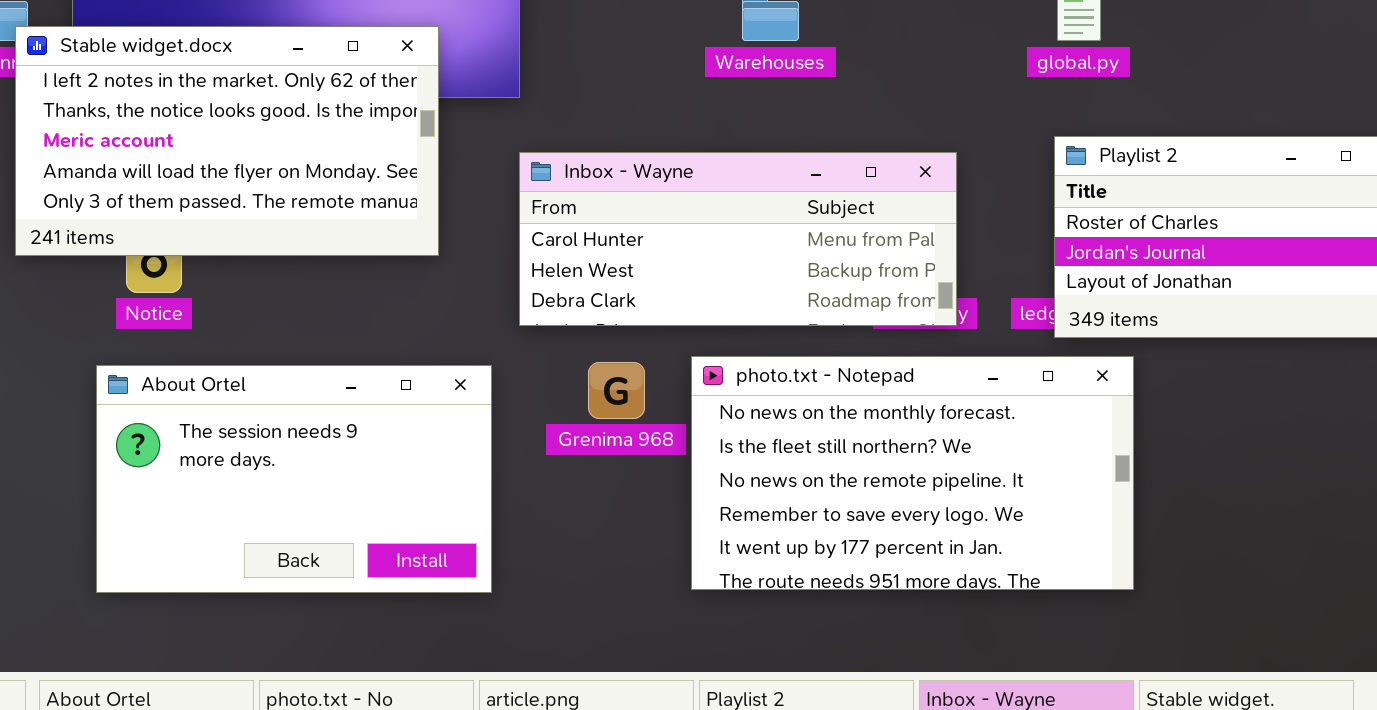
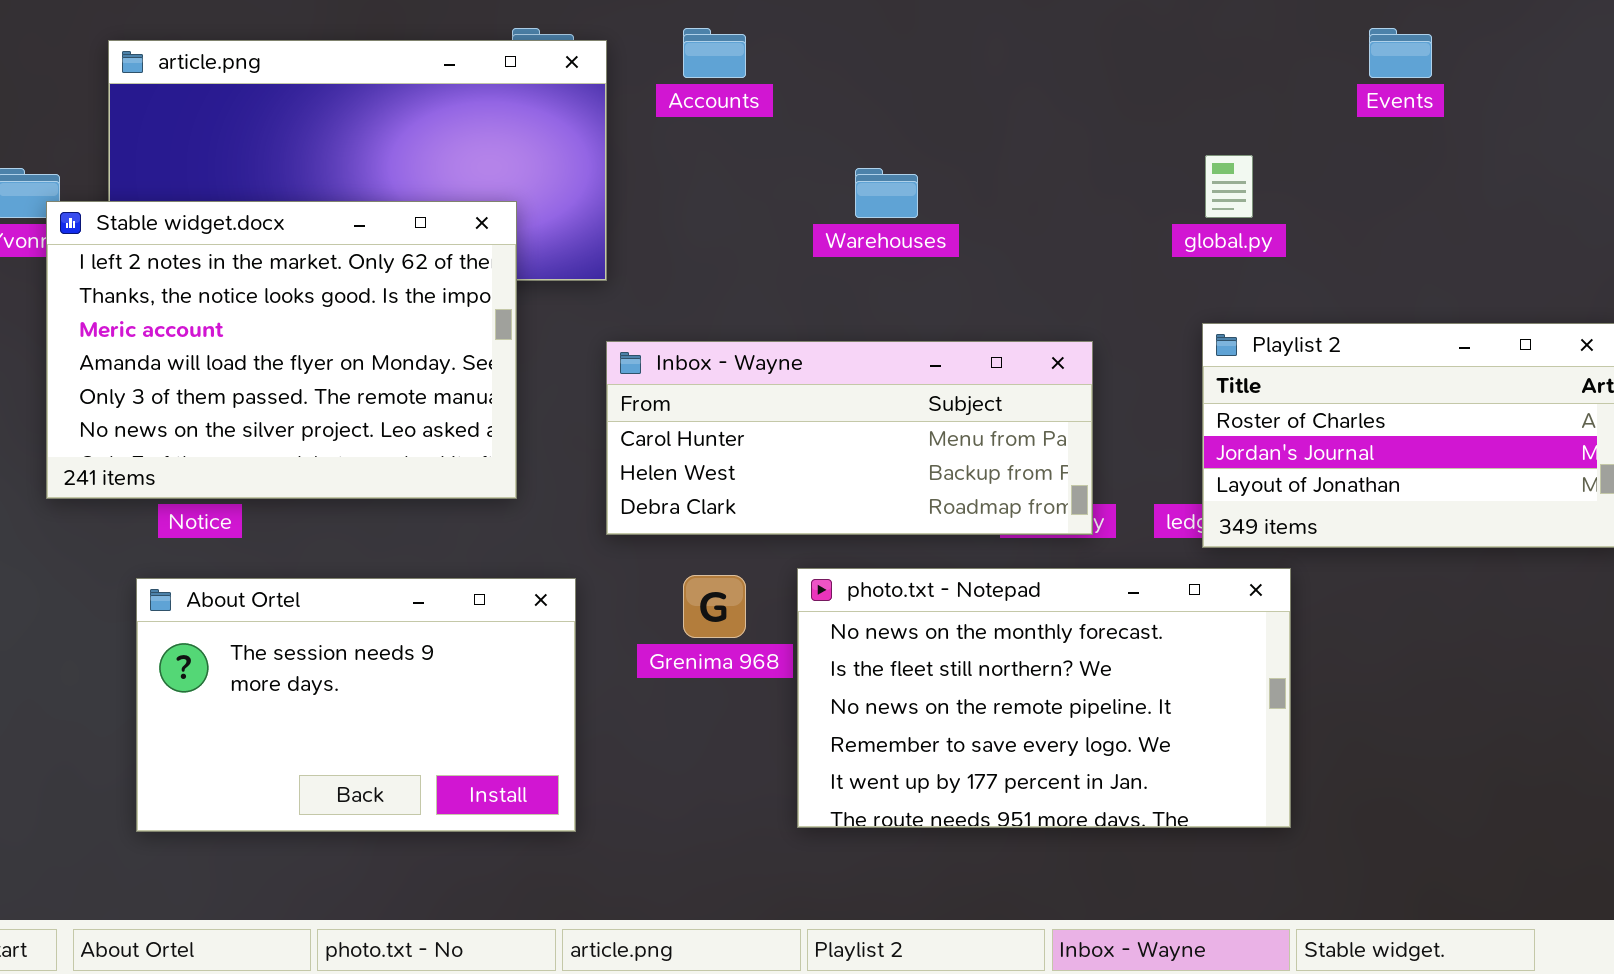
Stable widget.docx: [15,26,439,256] -> [46,201,517,499], resized

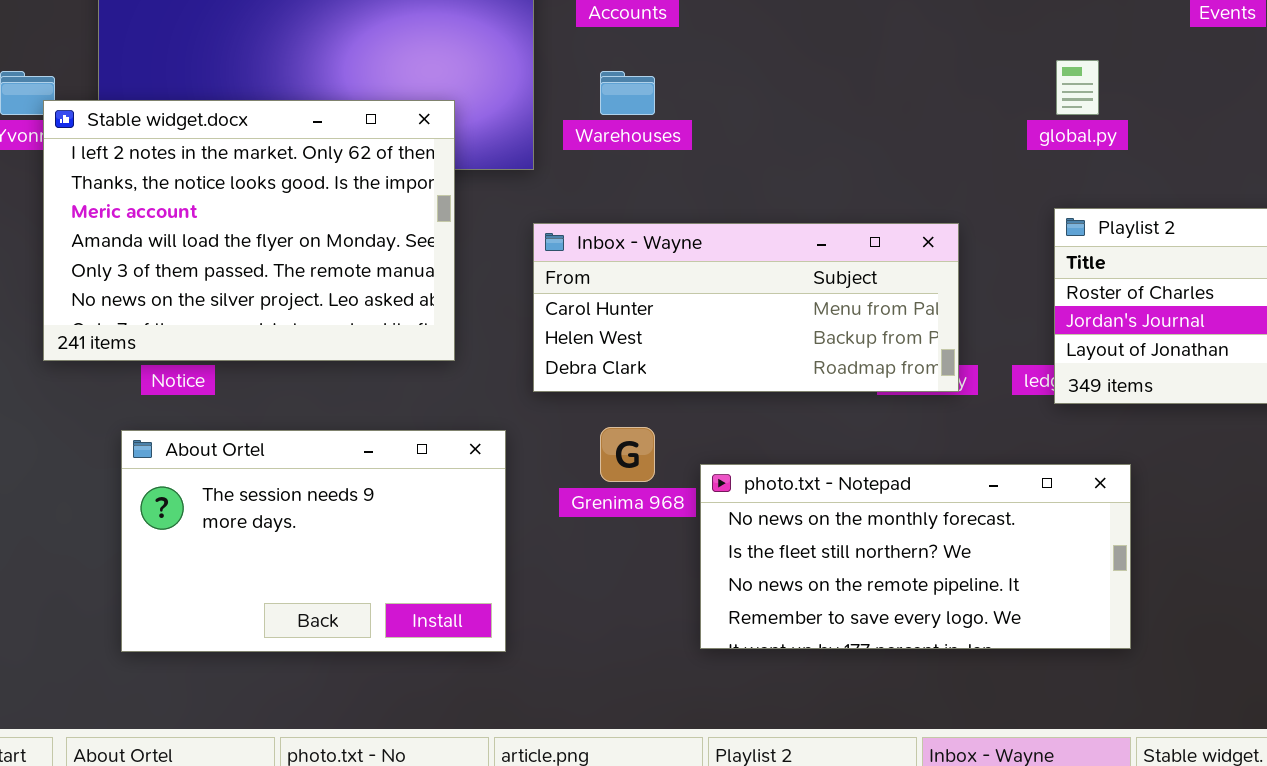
Warehouses: [855,168,918,218] -> [600,71,655,115], moved
photo.txt - Notepad: [797,568,1291,828] -> [700,464,1131,649], resized

